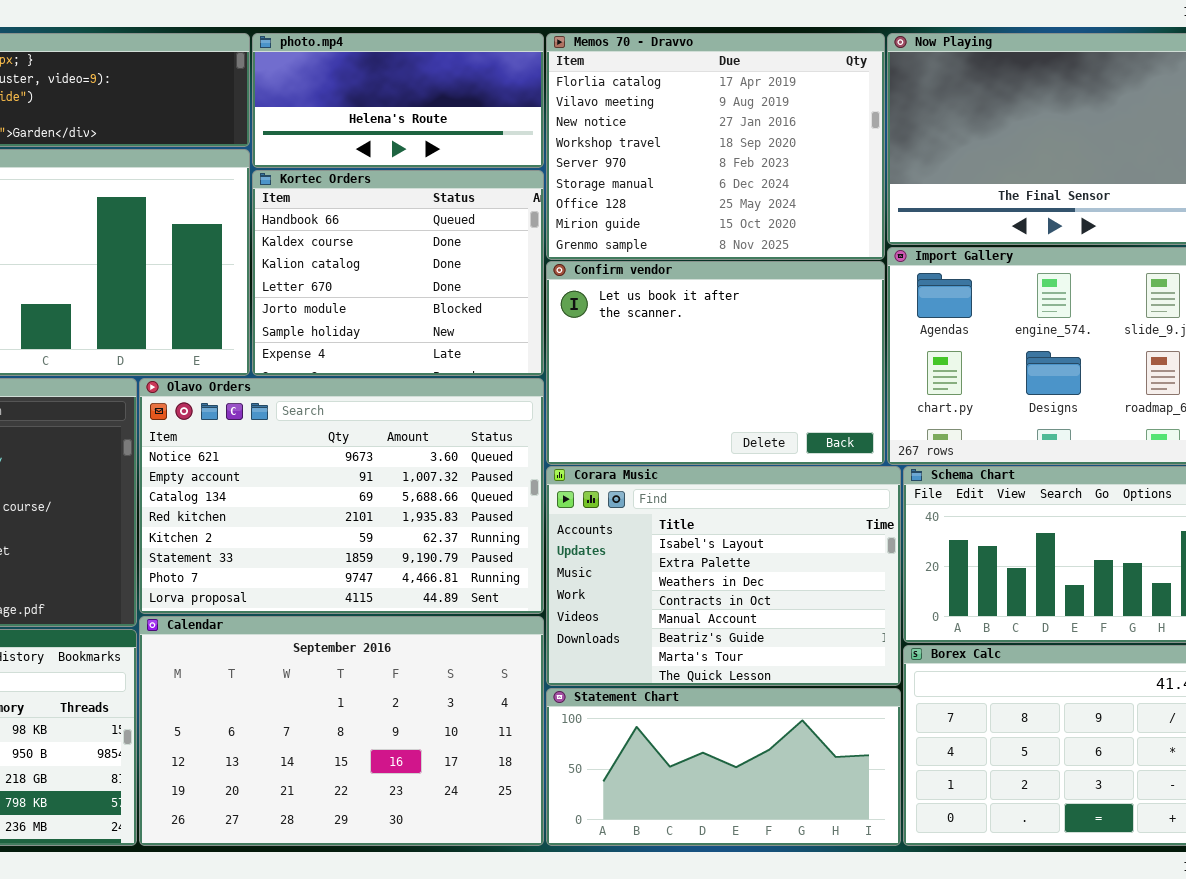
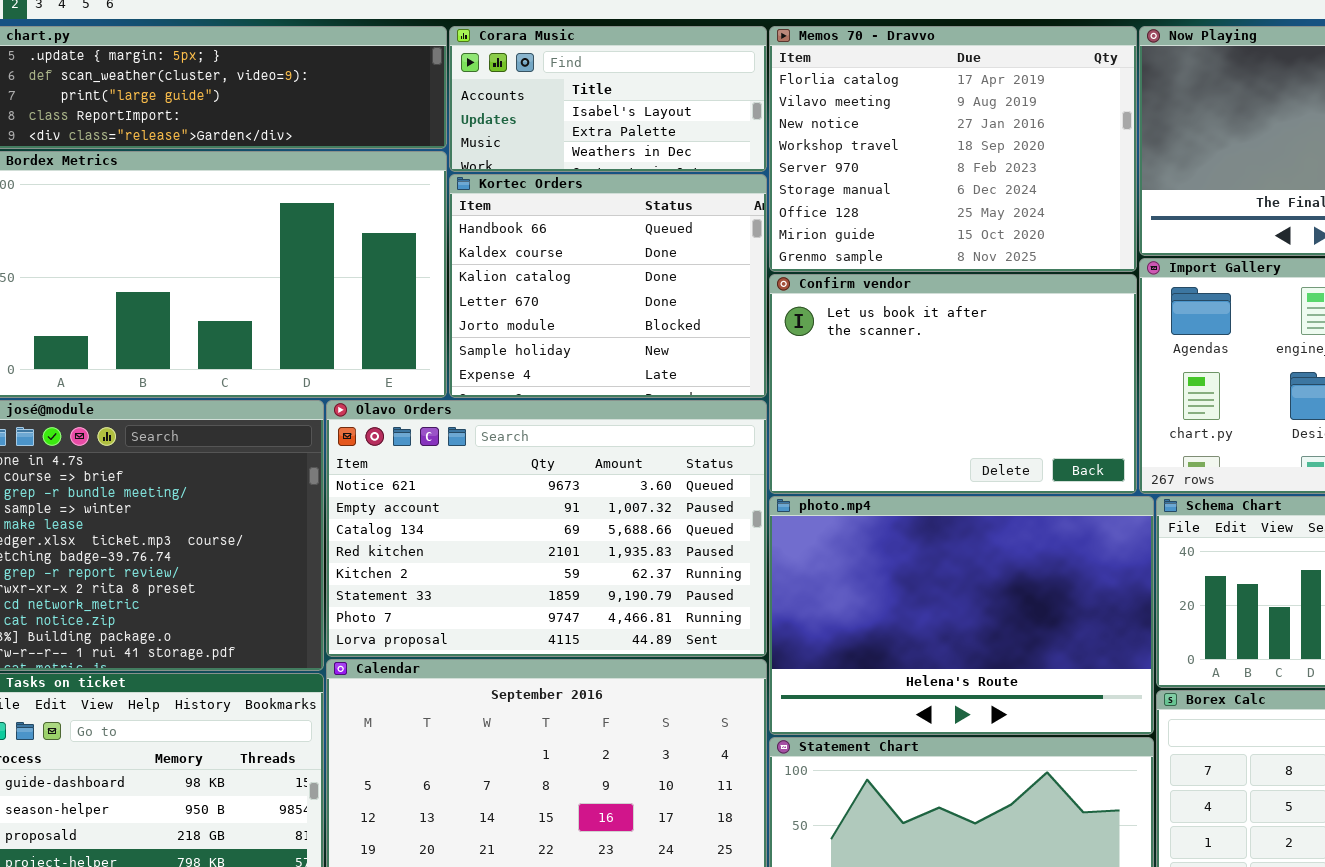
photo.mp4: [252,33,544,168] -> [769,496,1154,735], moved, resized
Corara Music: [546,466,901,686] -> [449,26,767,172], moved, resized

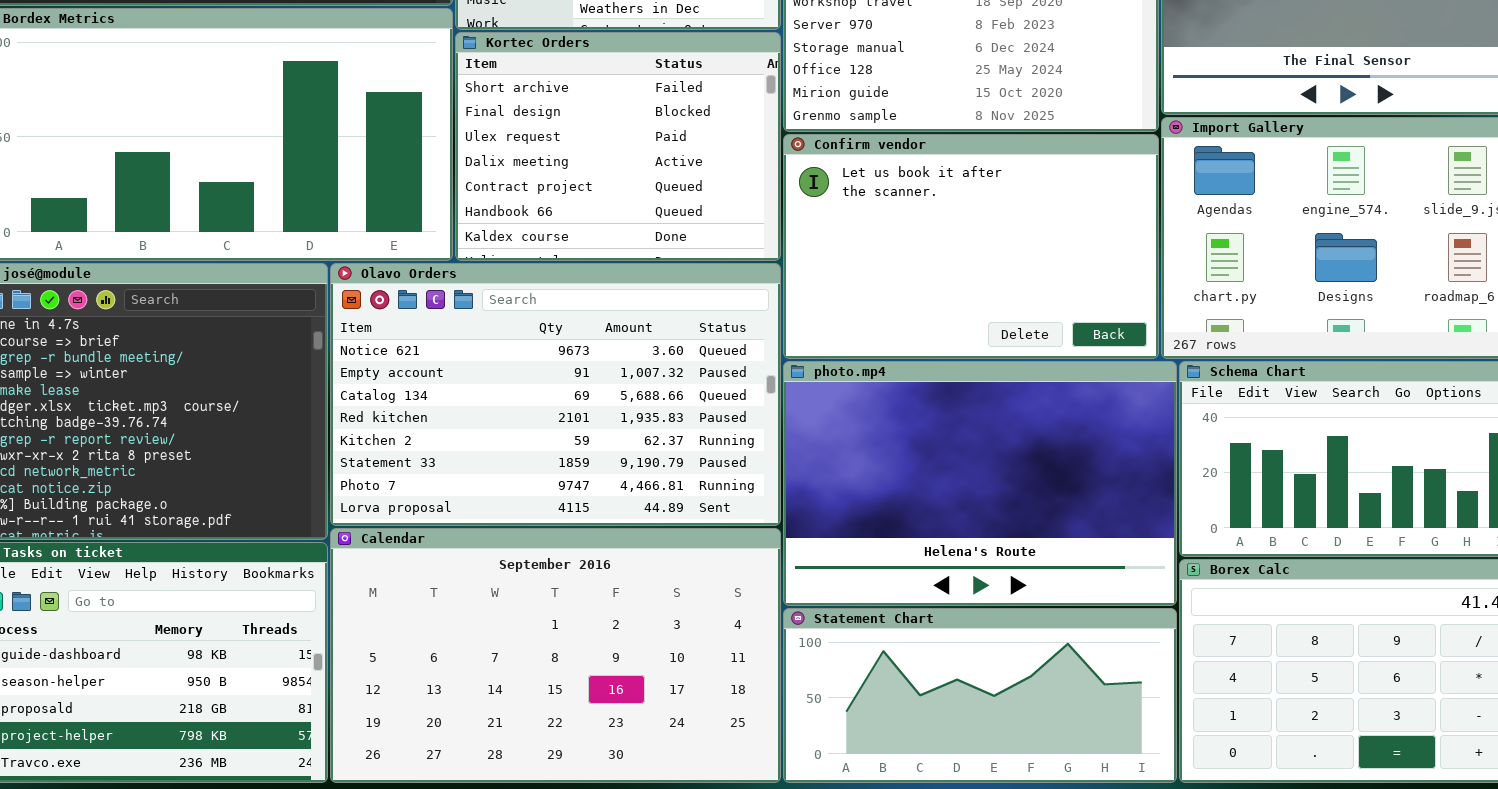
Kortec Orders: [449,174,767,398] -> [455,32,781,261], scrolled up 5 rows

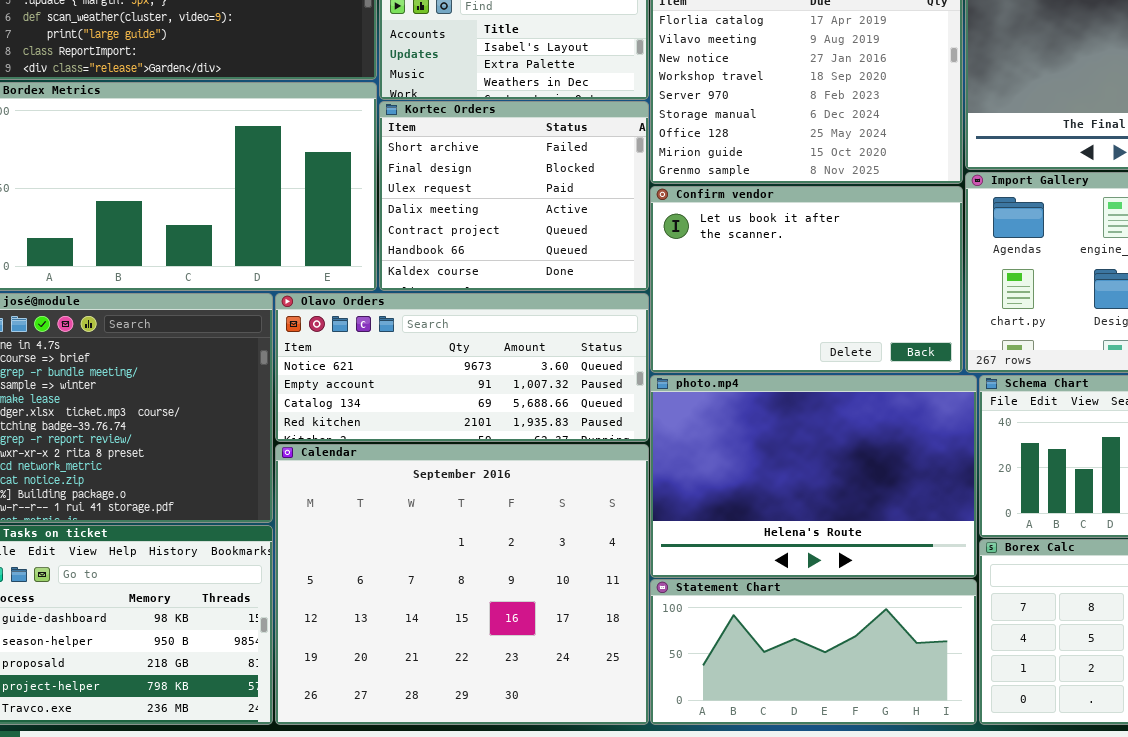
Olavo Orders: [330,263,781,526] -> [275,293,649,442], resized
Calendar: [330,528,781,783] -> [275,444,649,725], resized

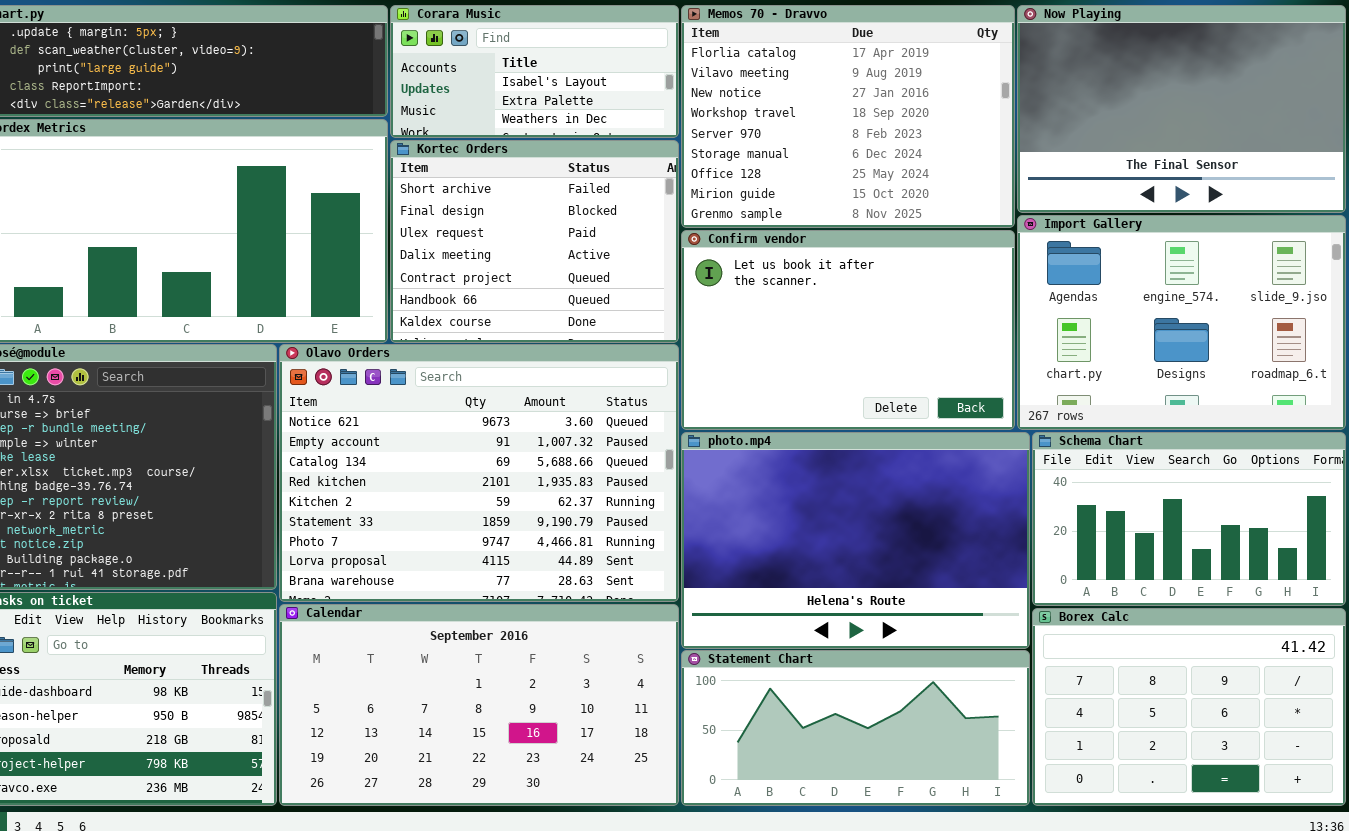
Olavo Orders: [275,293,649,442] -> [279,344,679,602], resized
Calendar: [275,444,649,725] -> [279,604,679,806], resized

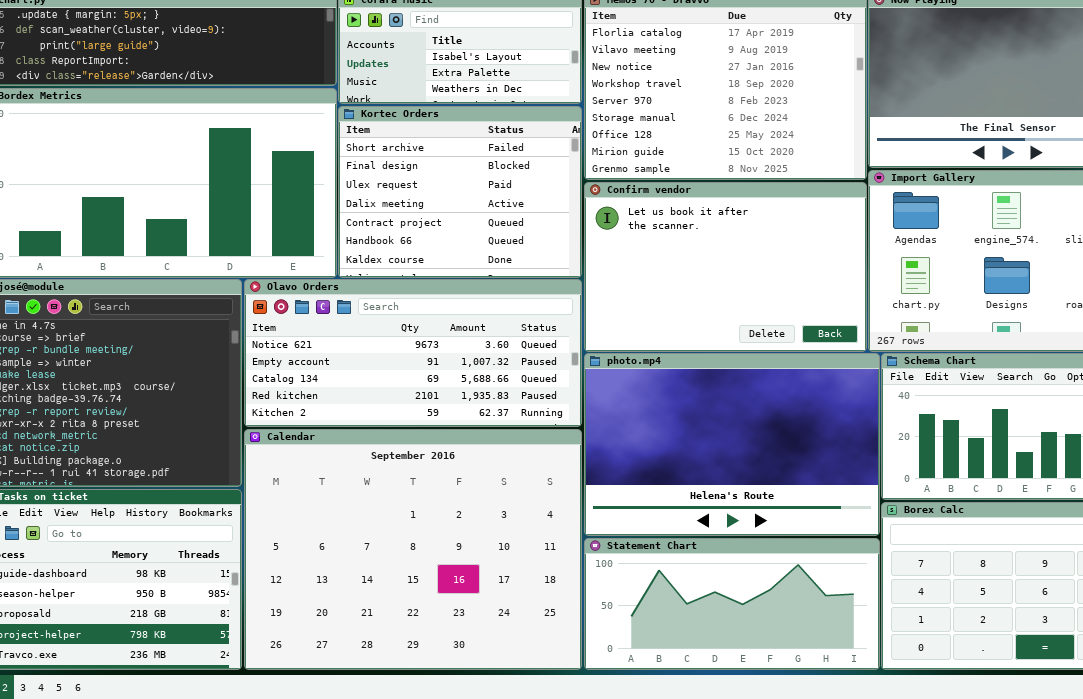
Olavo Orders: [279,344,679,602] -> [244,279,582,427], resized
Calendar: [279,604,679,806] -> [244,429,582,670], resized

